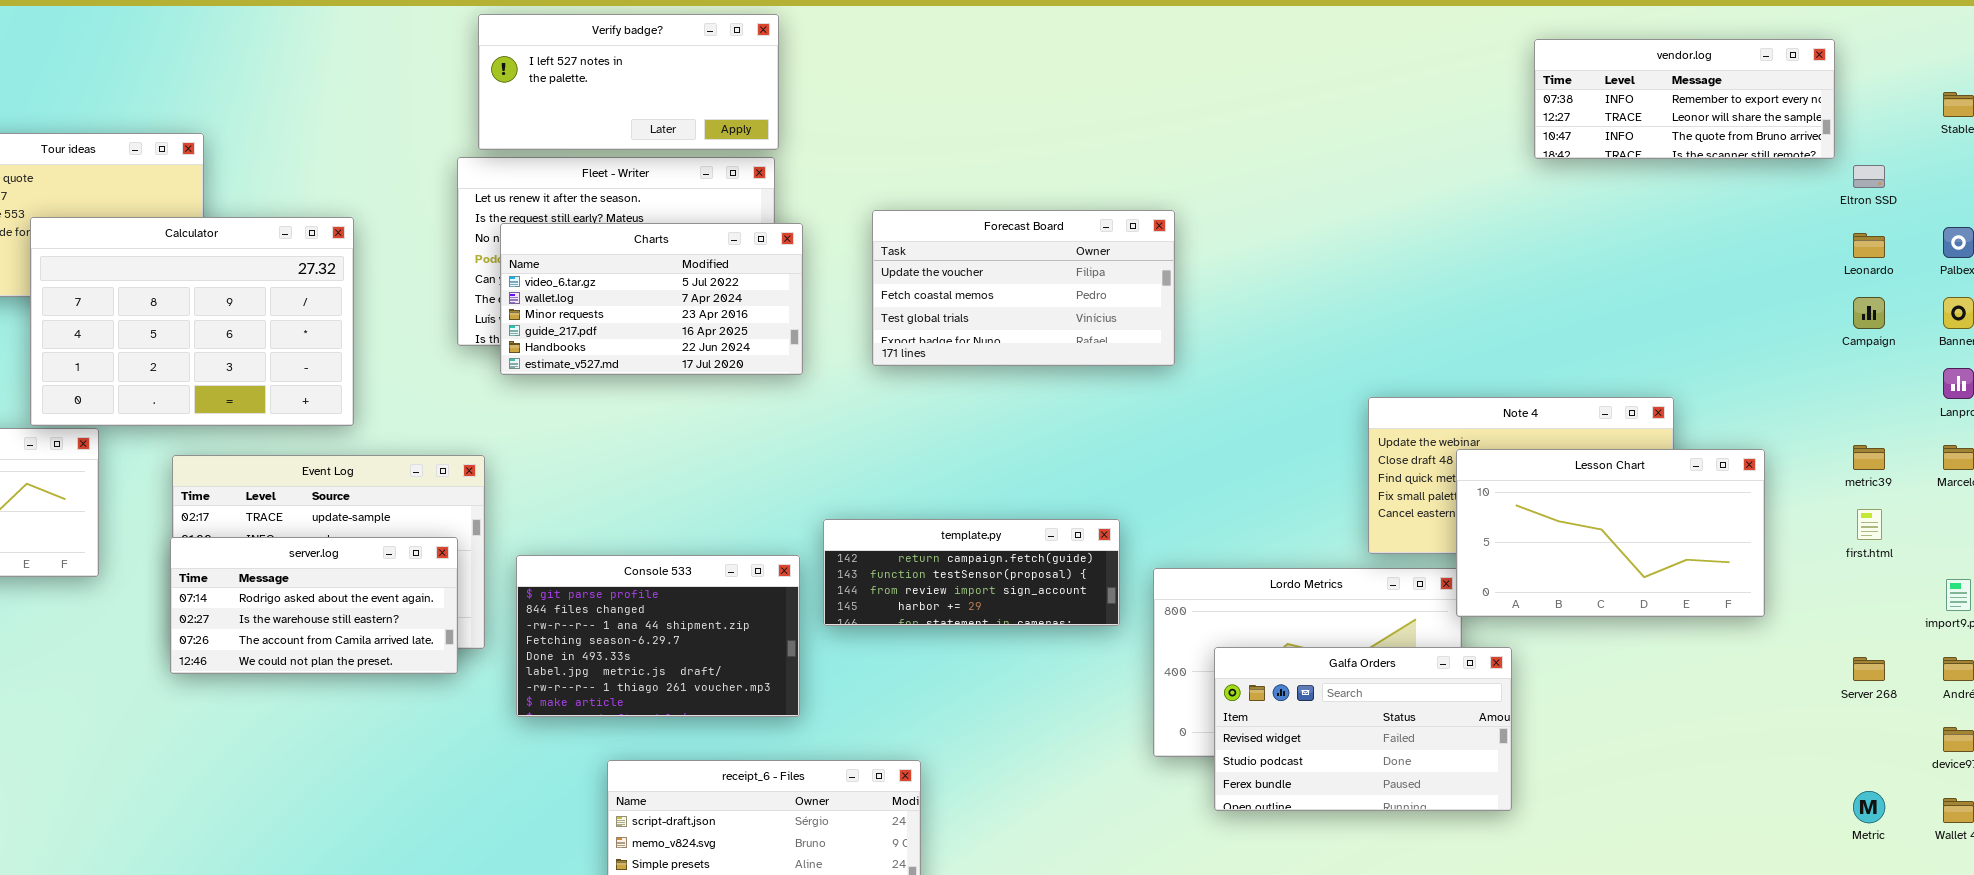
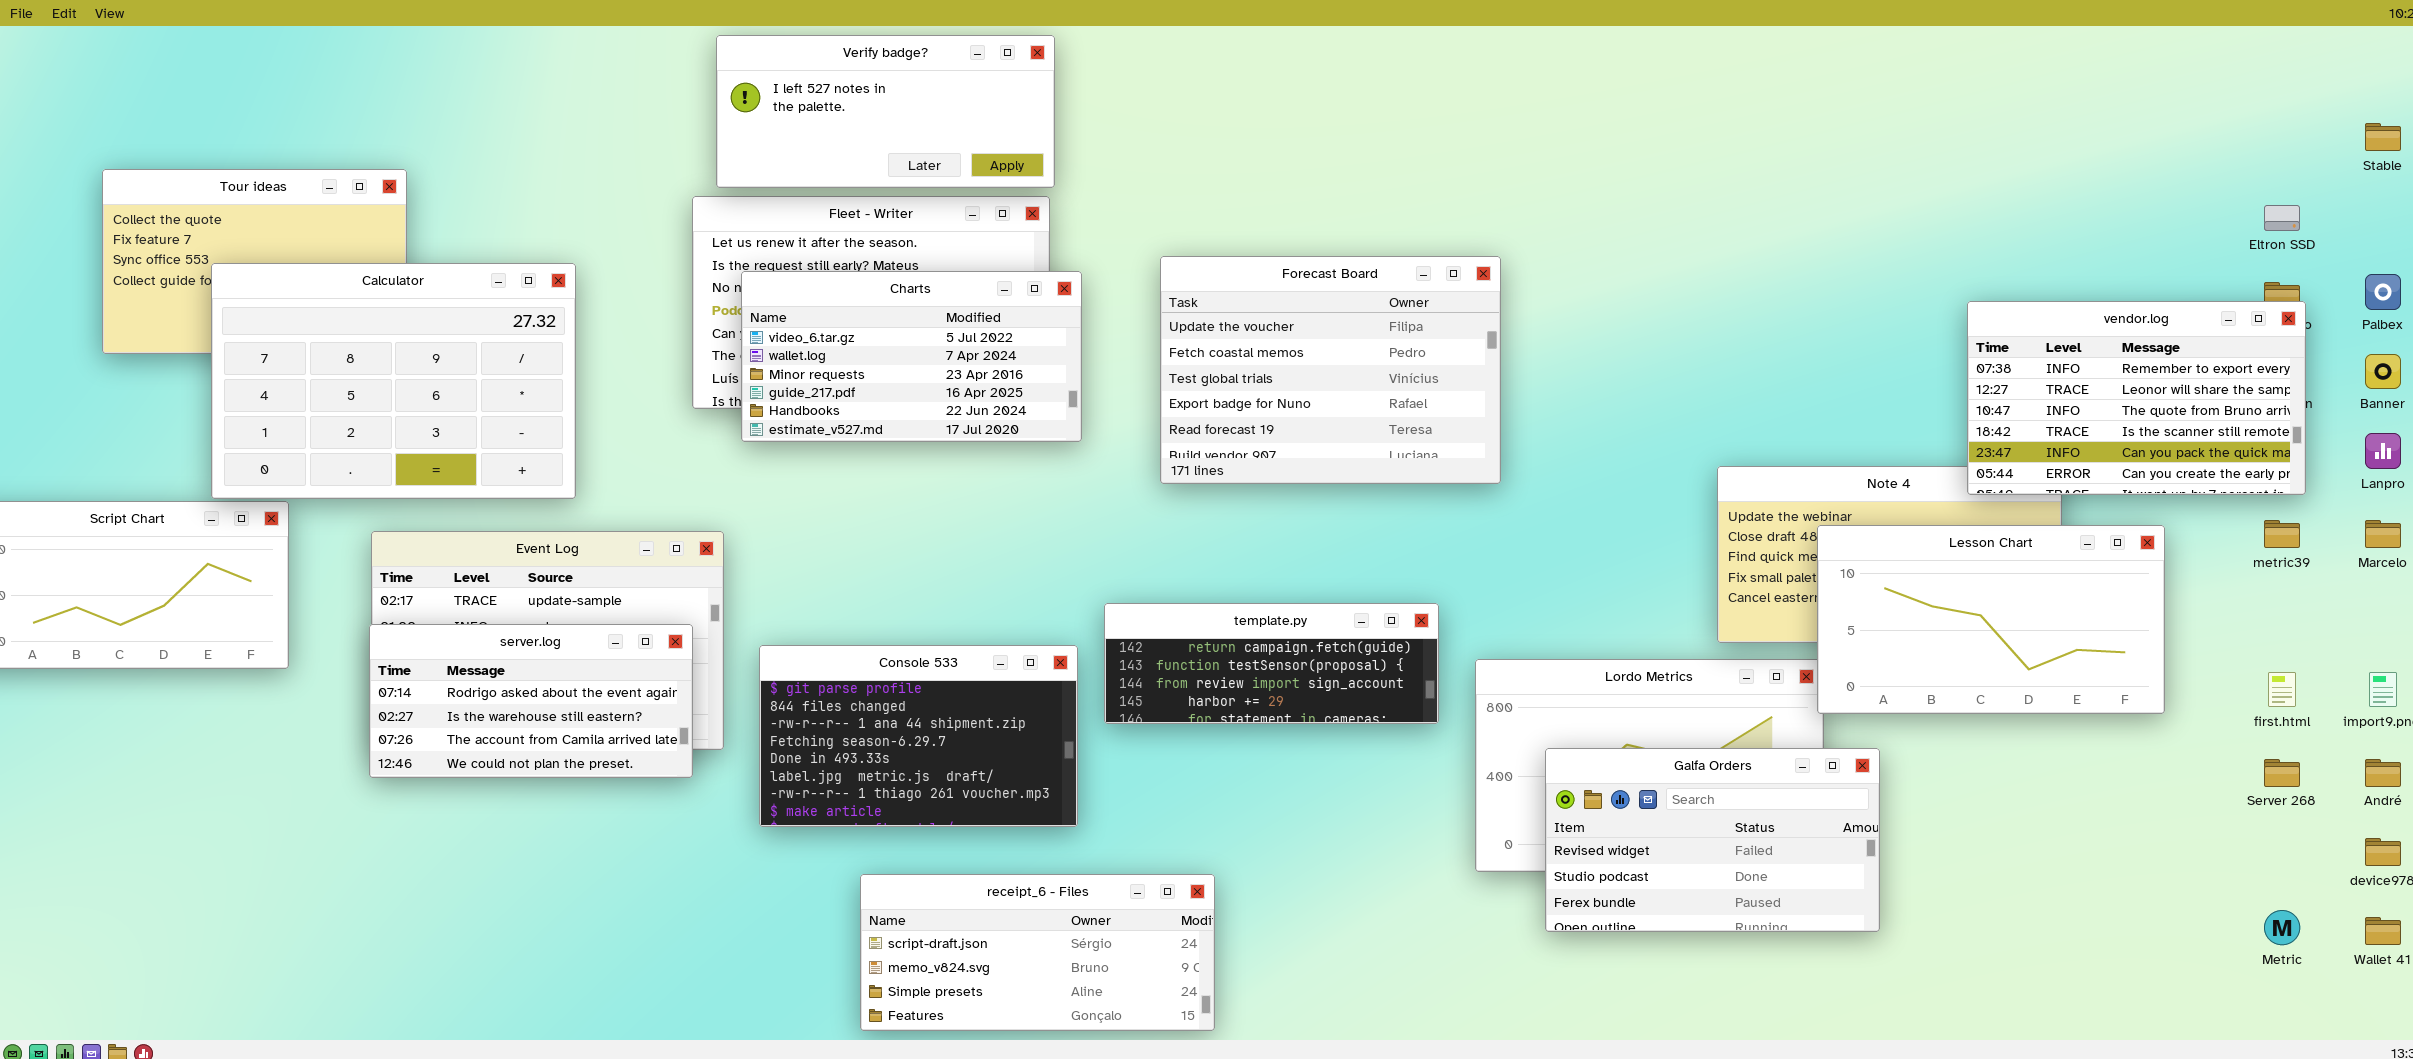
vendor.log: [1534,39,1835,159] -> [1967,301,2306,495], moved, resized
Forecast Board: [872,210,1175,366] -> [1160,256,1501,484], resized
first.html: [1857,509,1882,540] -> [2268,672,2296,707], moved

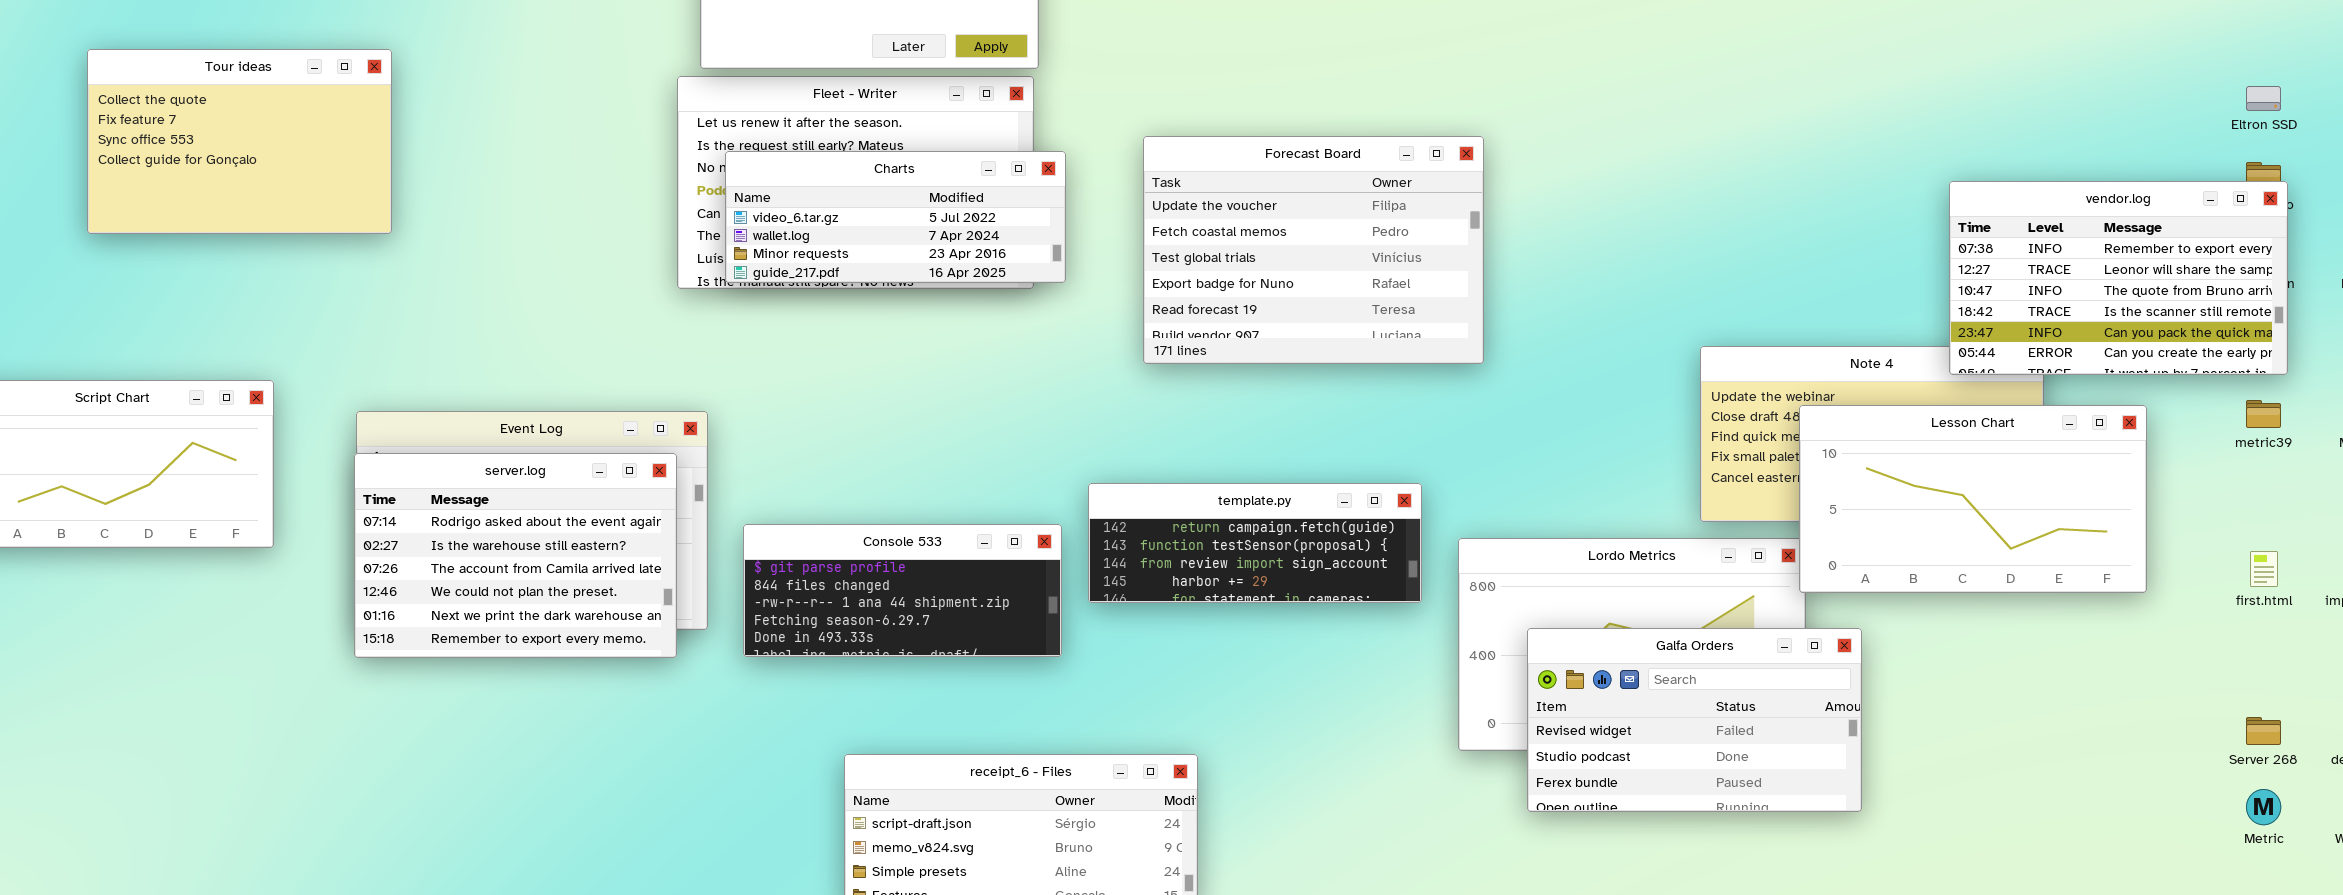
Calculator: [211,263,576,499] -> none, closed
Charts: [741,271,1082,442] -> [725,151,1066,283], resized
server.log: [369,624,693,778] -> [354,453,677,658], resized
Console 533: [759,645,1078,827] -> [743,524,1062,657], resized
Server 268: [2264,759,2300,787] -> [2246,717,2281,745], moved

